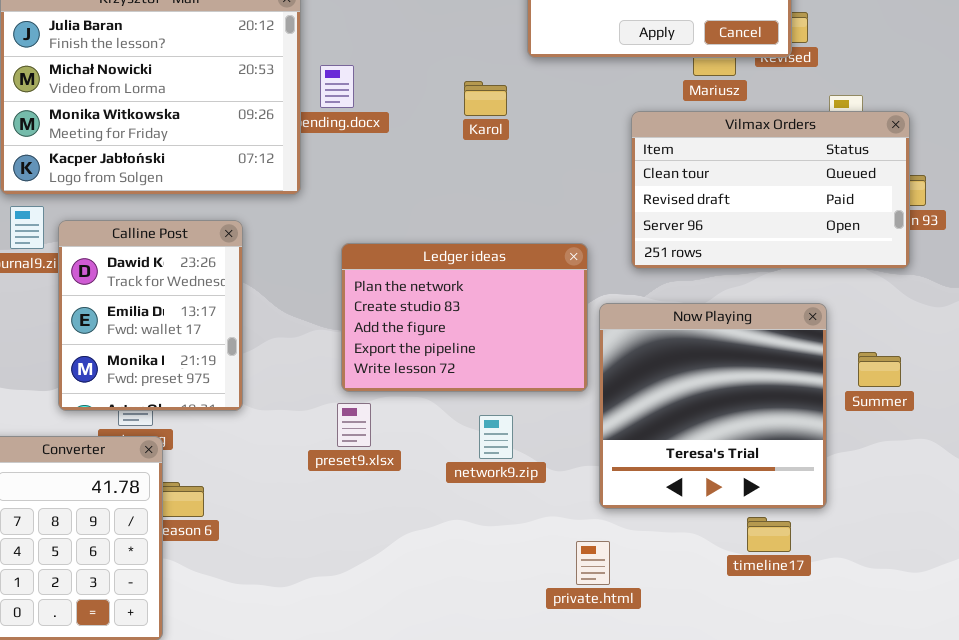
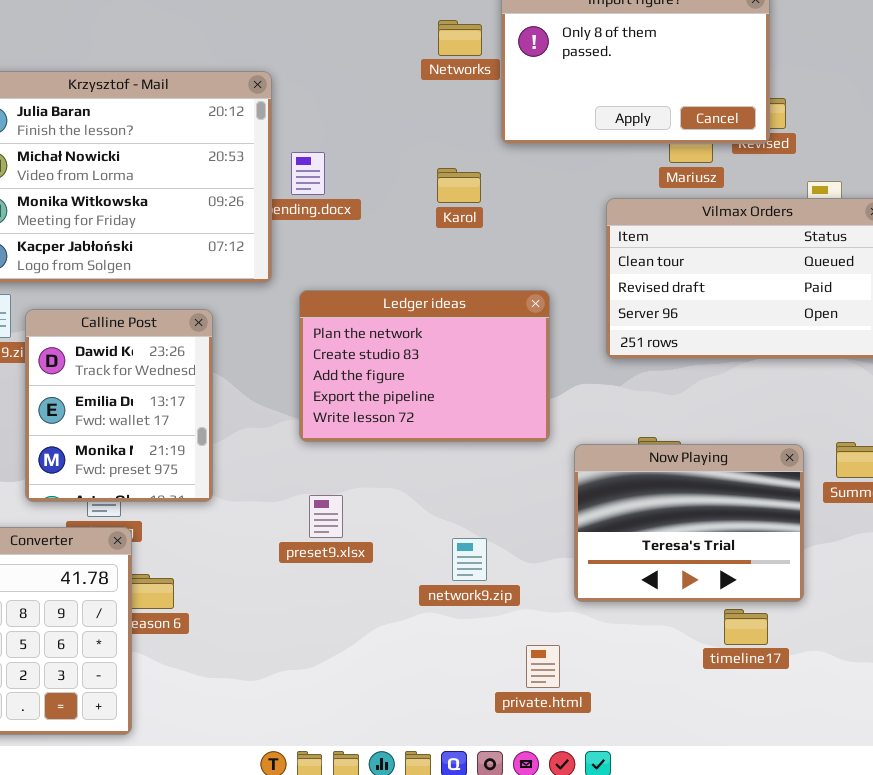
Ledger ideas: [341,243,588,392] -> [299,290,550,442], moved
Now Playing: [599,303,827,509] -> [574,444,804,602], resized
network9.zip: [479,415,513,459] -> [452,538,487,581], moved
private.html: [576,541,610,585] -> [526,645,560,688], moved

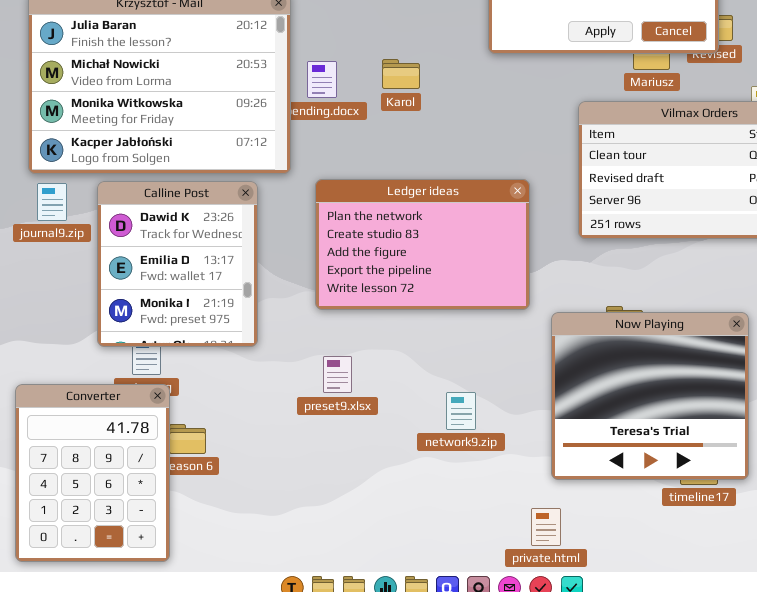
Karol: [437,168,481,203] -> [382,59,420,89], moved
Calline Post: [25,309,213,502] -> [97,181,258,347], moved
Now Playing: [574,444,804,602] -> [551,312,749,480], resized
private.html: [526,645,560,688] -> [531,508,561,546], moved

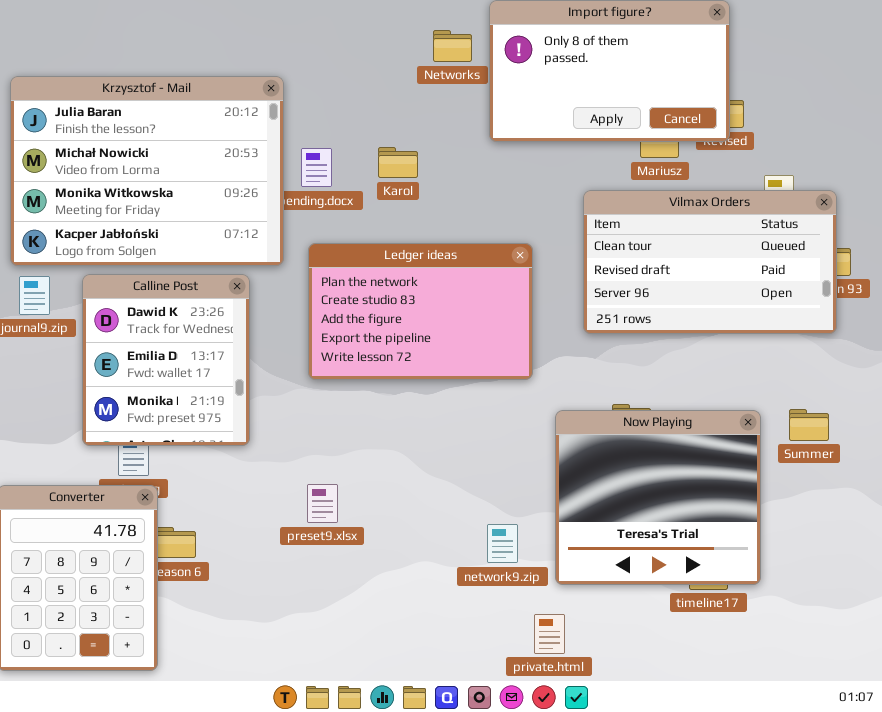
Ledger ideas: [315,179,530,310] -> [308,243,533,380], moved
preset9.xlsx: [323,356,352,393] -> [307,484,338,523], moved
network9.zip: [446,392,476,430] -> [487,524,518,563], moved

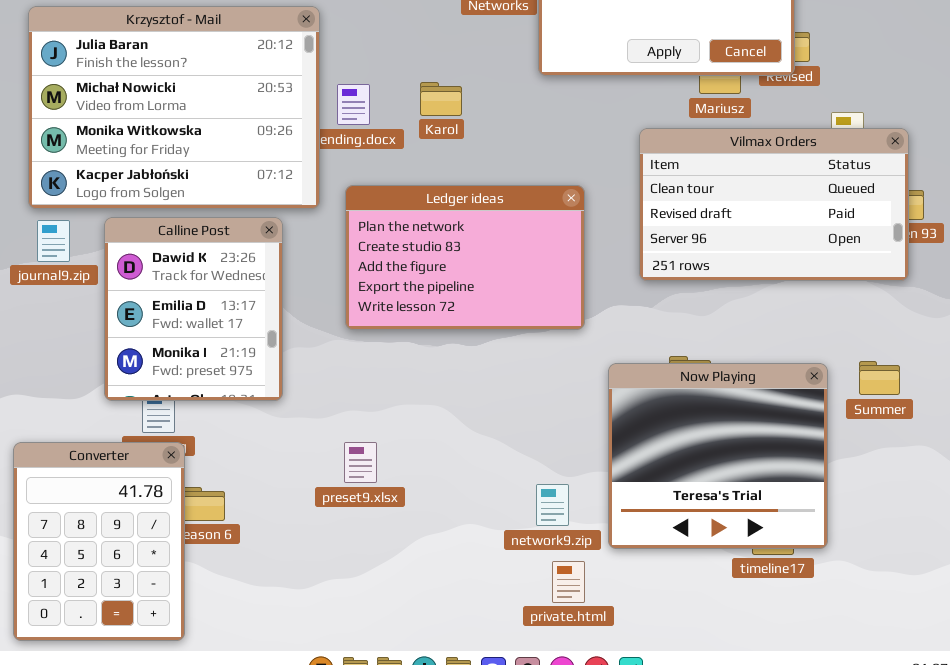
private.html: [534,614,565,654] -> [552,561,585,603], moved

